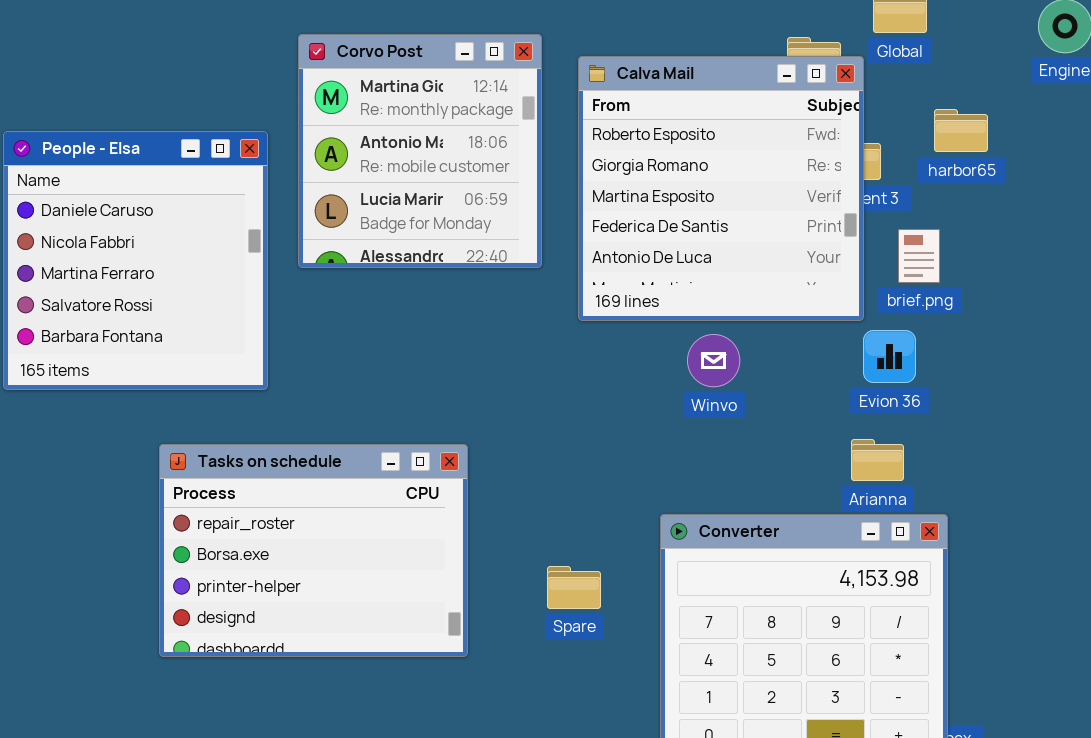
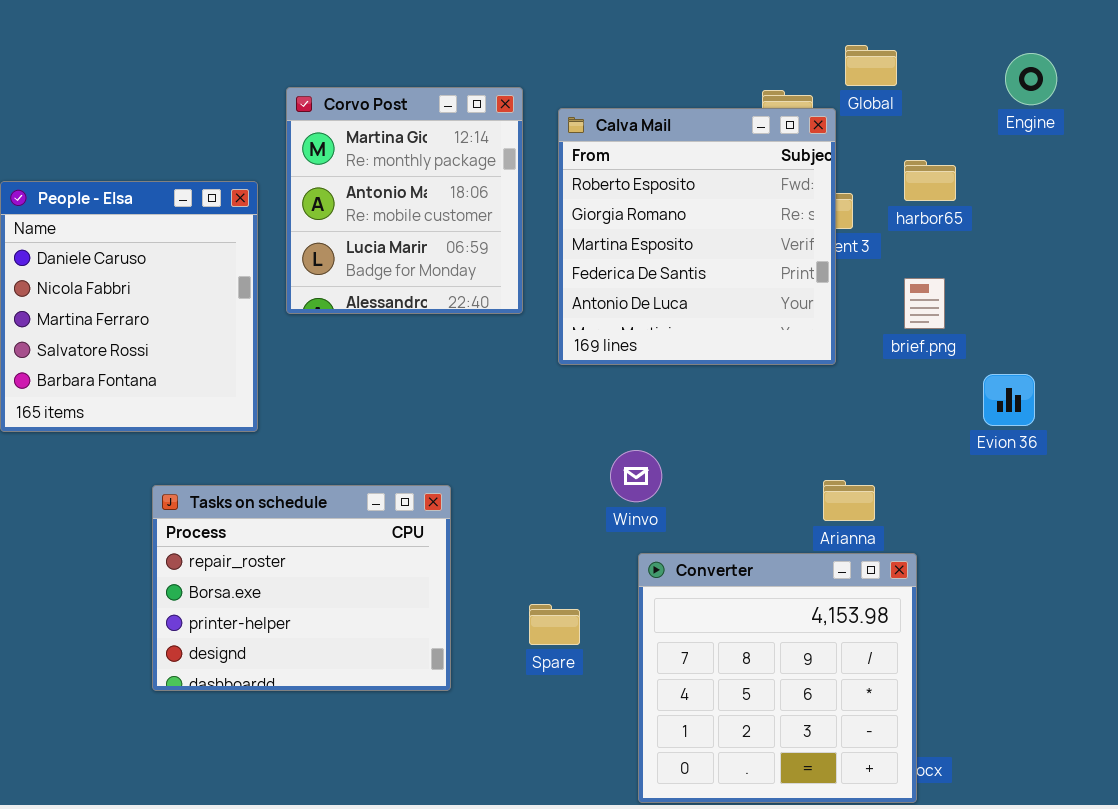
brief.png: [898,229,940,283] -> [904,278,945,329], moved
Evion 36: [863,330,916,383] -> [983,374,1035,426], moved
Winvo: [687,334,740,387] -> [610,450,662,502], moved

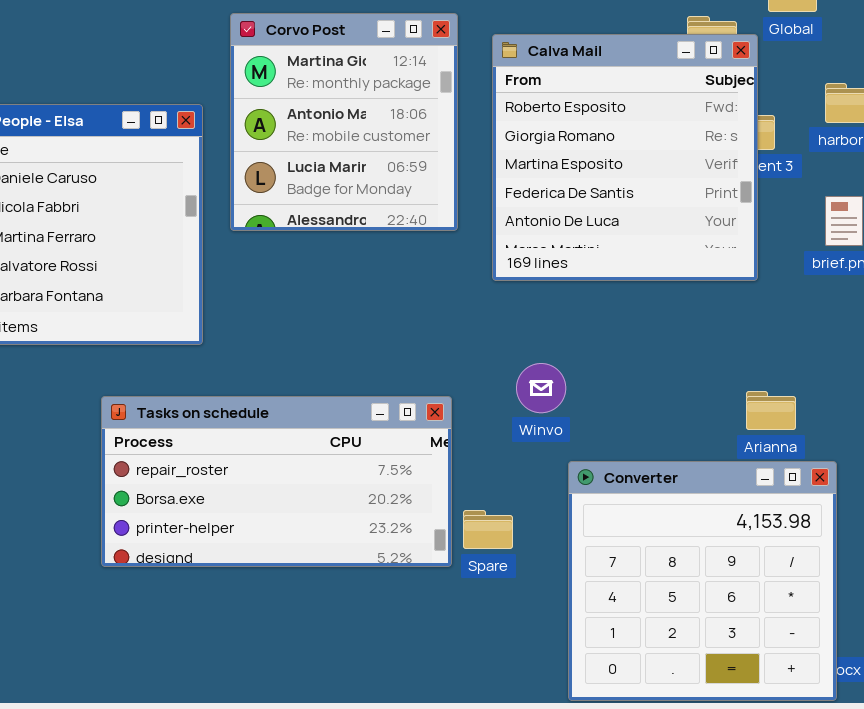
Winvo: [610,450,662,502] -> [516,363,566,413], moved
Tasks on schedule: [152,485,451,691] -> [101,396,452,567], resized

